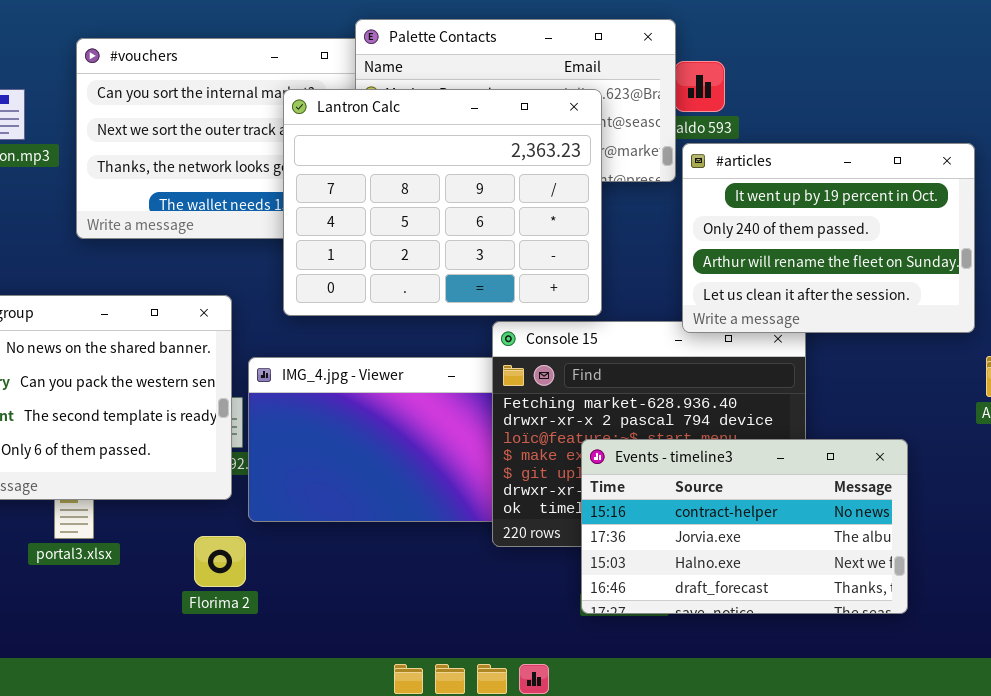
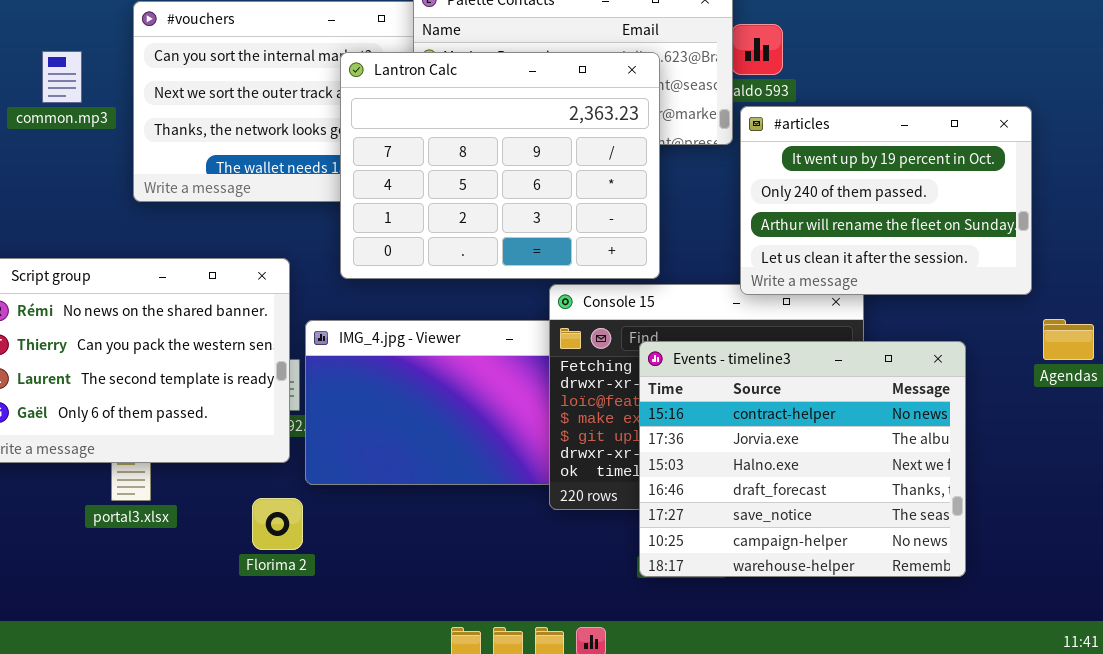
Events - timeline3: [581,439,908,614] -> [639,341,966,577], resized

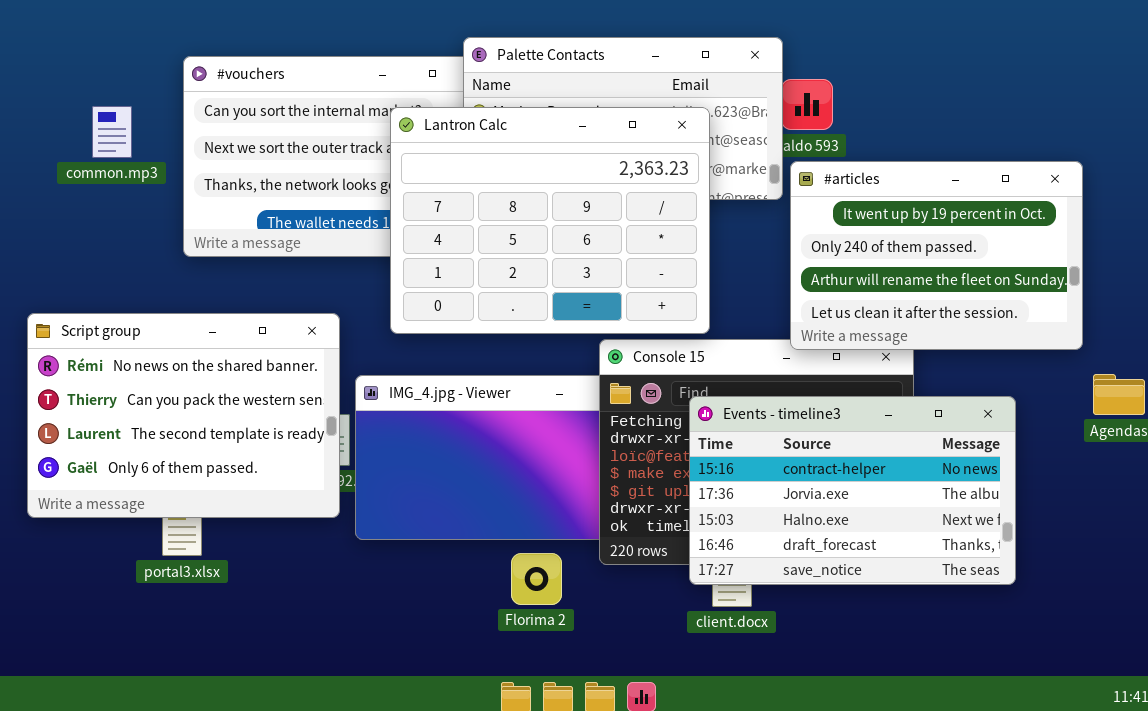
Events - timeline3: [639,341,966,577] -> [689,396,1016,585], resized
Florima 2: [252,498,303,550] -> [511,553,562,605], moved

